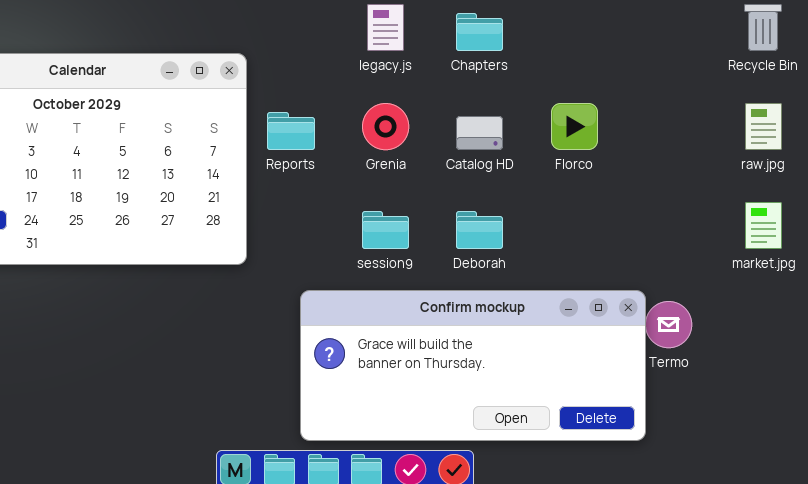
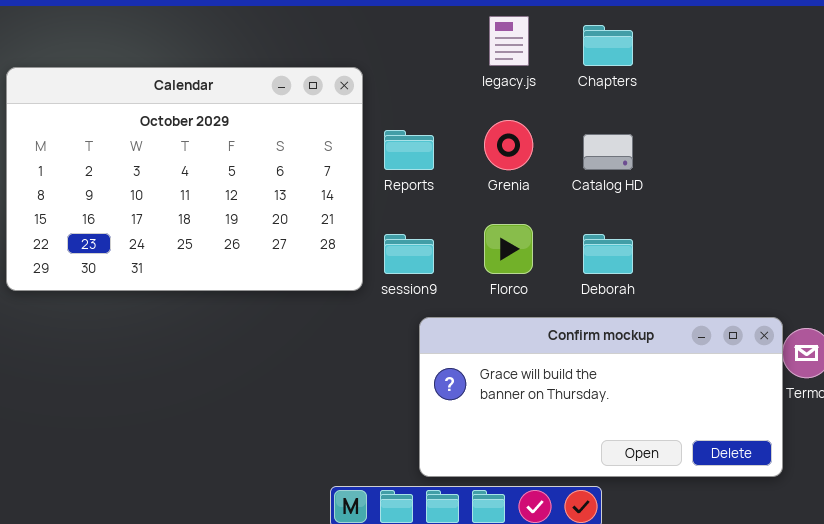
Florco: [551,103,598,150] -> [484,224,533,274], moved
session9: [362,211,409,249] -> [384,234,434,274], moved

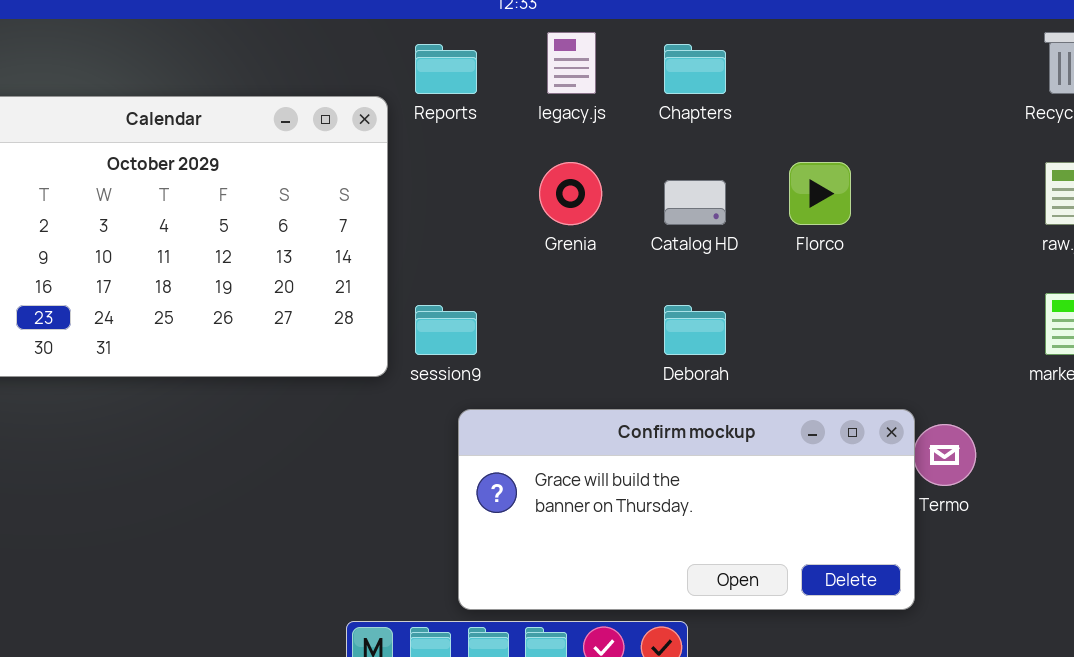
Reports: [384,130,434,170] -> [415,44,477,94], moved
Florco: [484,224,533,274] -> [789,162,851,225], moved

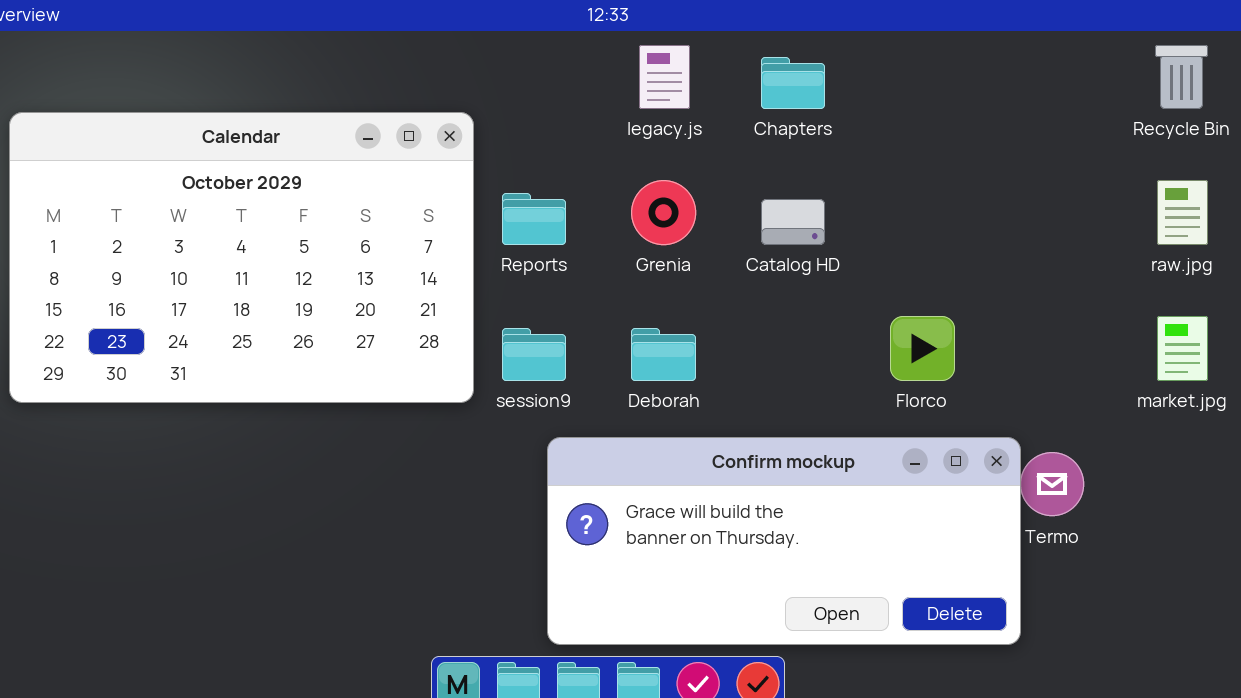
Reports: [415,44,477,94] -> [502,193,566,245], moved
Florco: [789,162,851,225] -> [890,316,955,381], moved
Deborah: [664,305,726,355] -> [631,328,696,381], moved

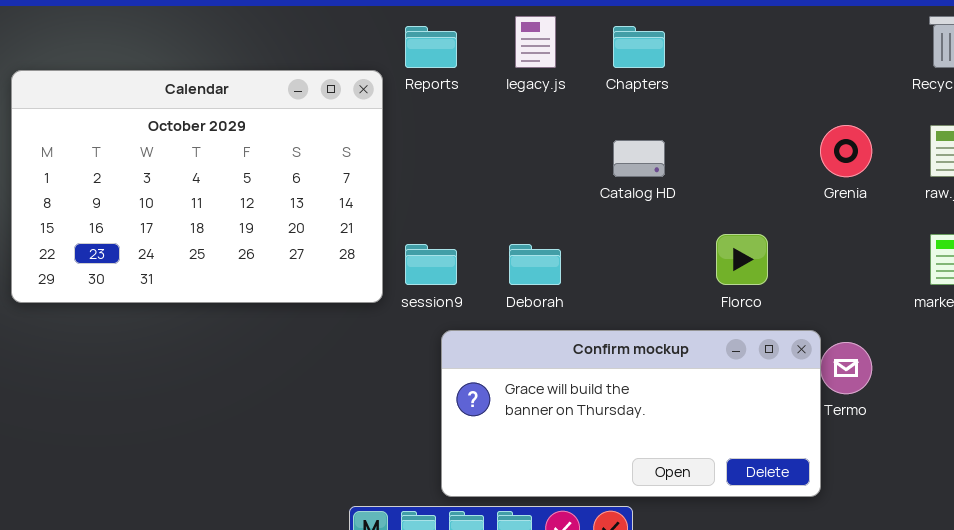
Grenia: [631,180,696,245] -> [820,125,872,177], moved
Reports: [502,193,566,245] -> [405,26,457,68], moved

